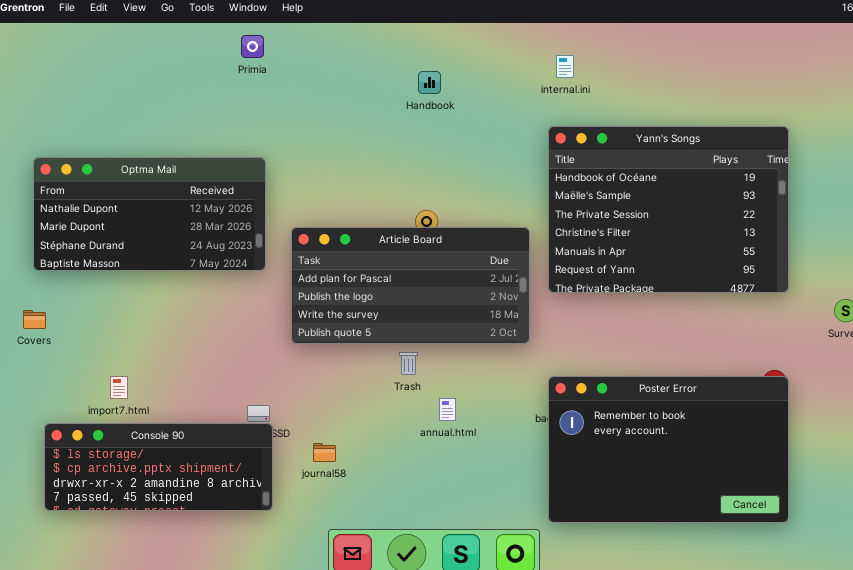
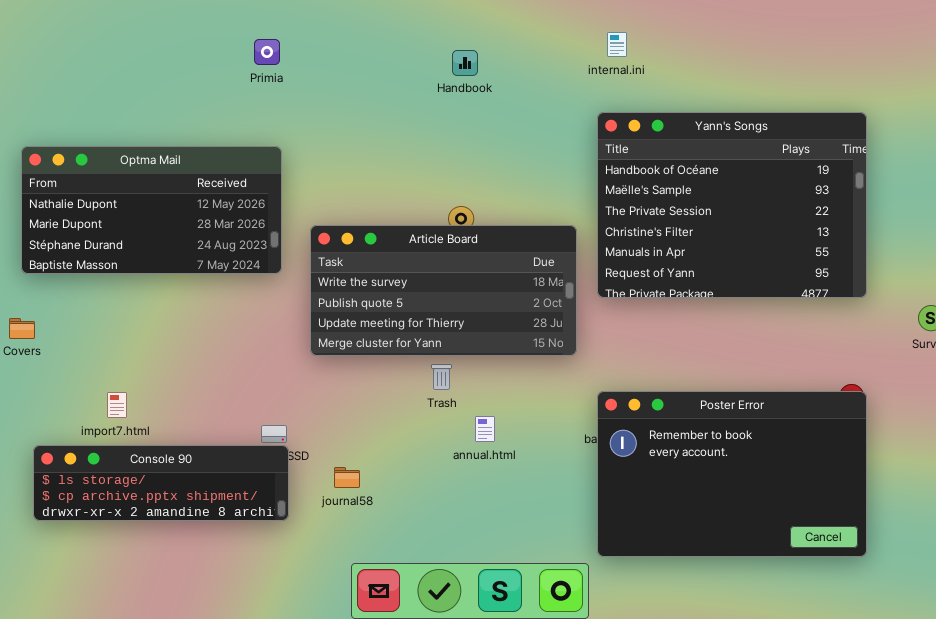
Primia: [241,35,264,58] -> [254,39,280,65], moved
Article Board: [291,227,530,344] -> [310,225,577,356], scrolled down 2 rows
Console 90: [44,423,273,511] -> [33,445,289,521], resized

